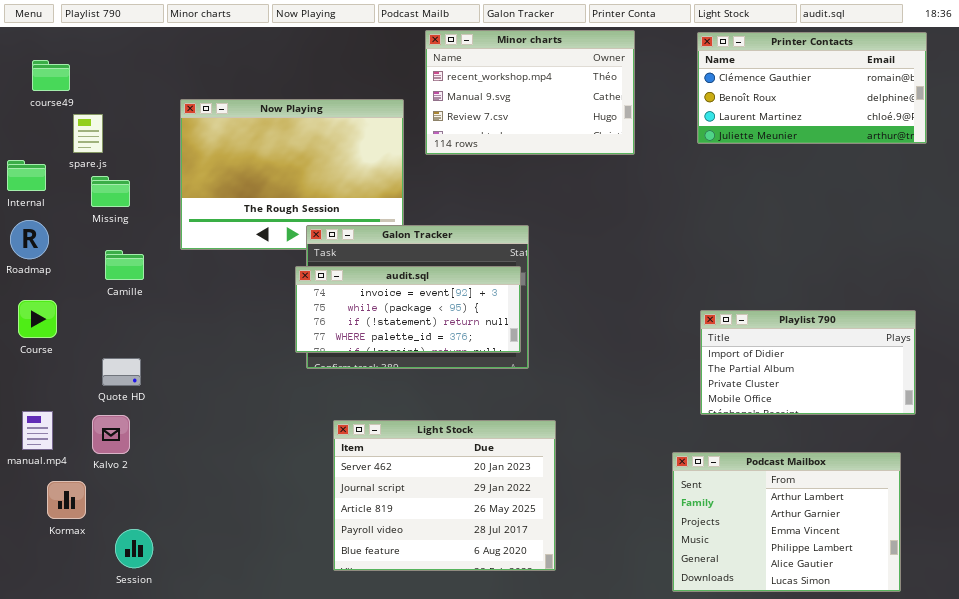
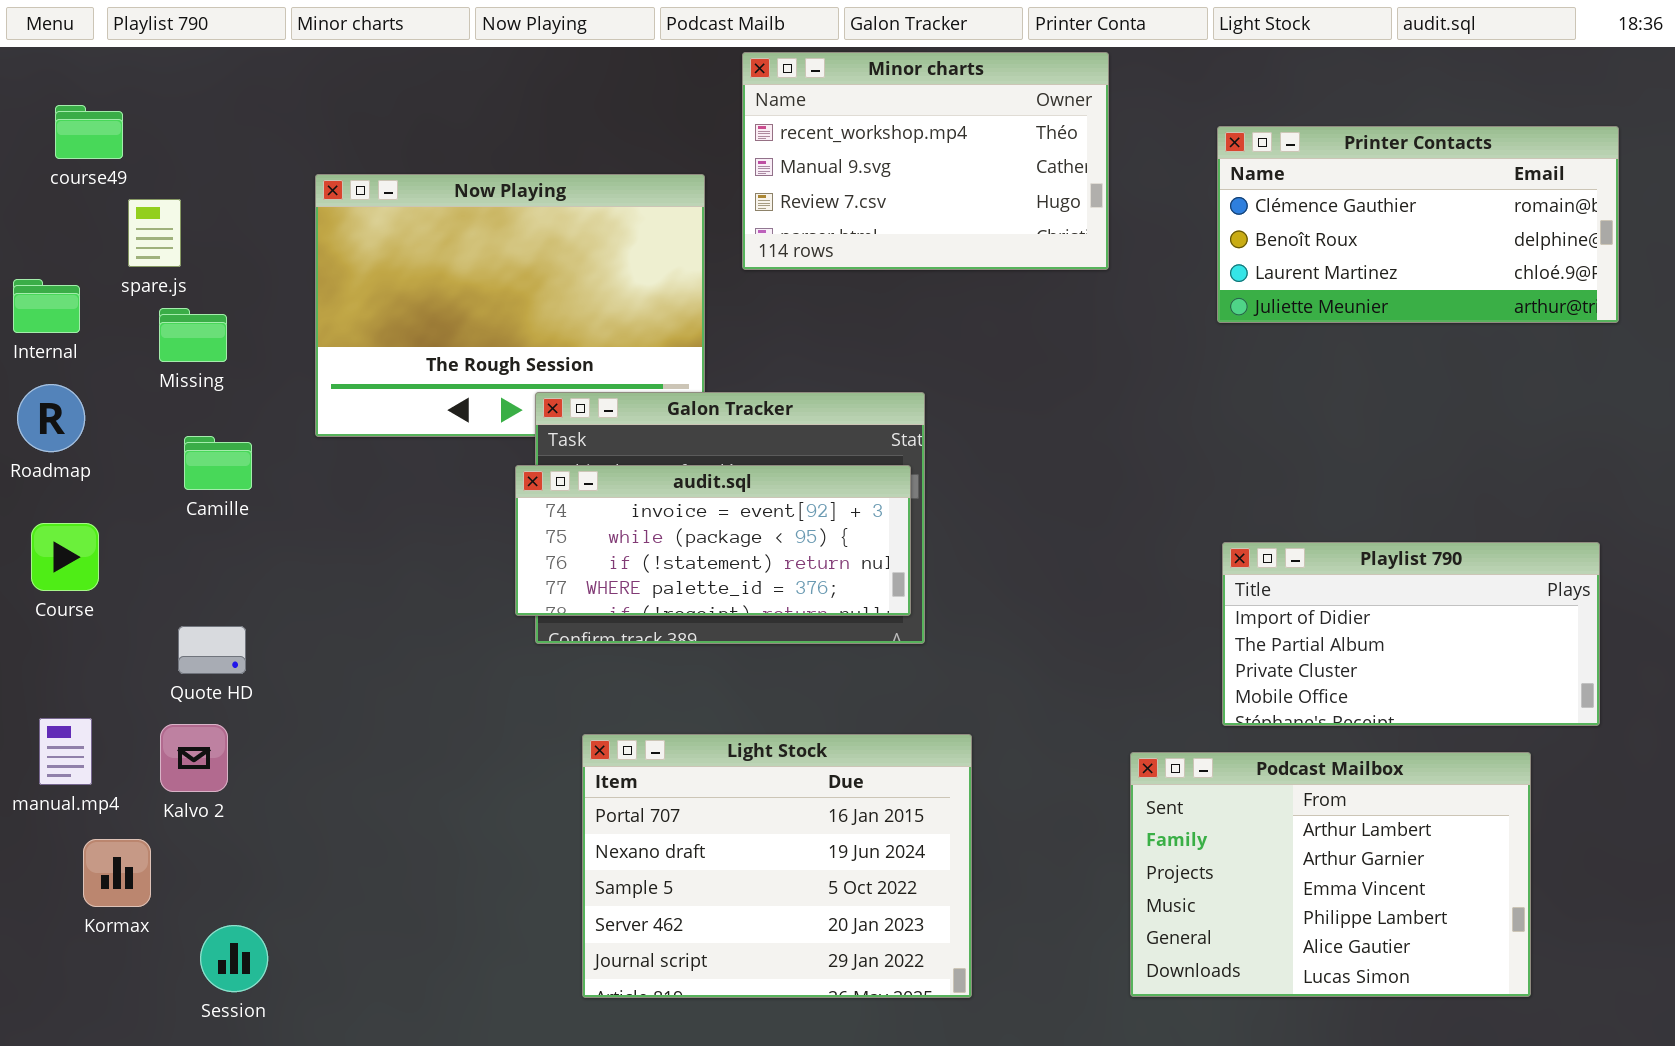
Printer Contacts: [697,32,927,144] -> [1217,126,1619,323], moved
Light Stock: [333,420,556,571] -> [582,734,972,998], scrolled up 3 rows
Podcast Mailbox: [672,452,901,592] -> [1130,752,1531,997], moved

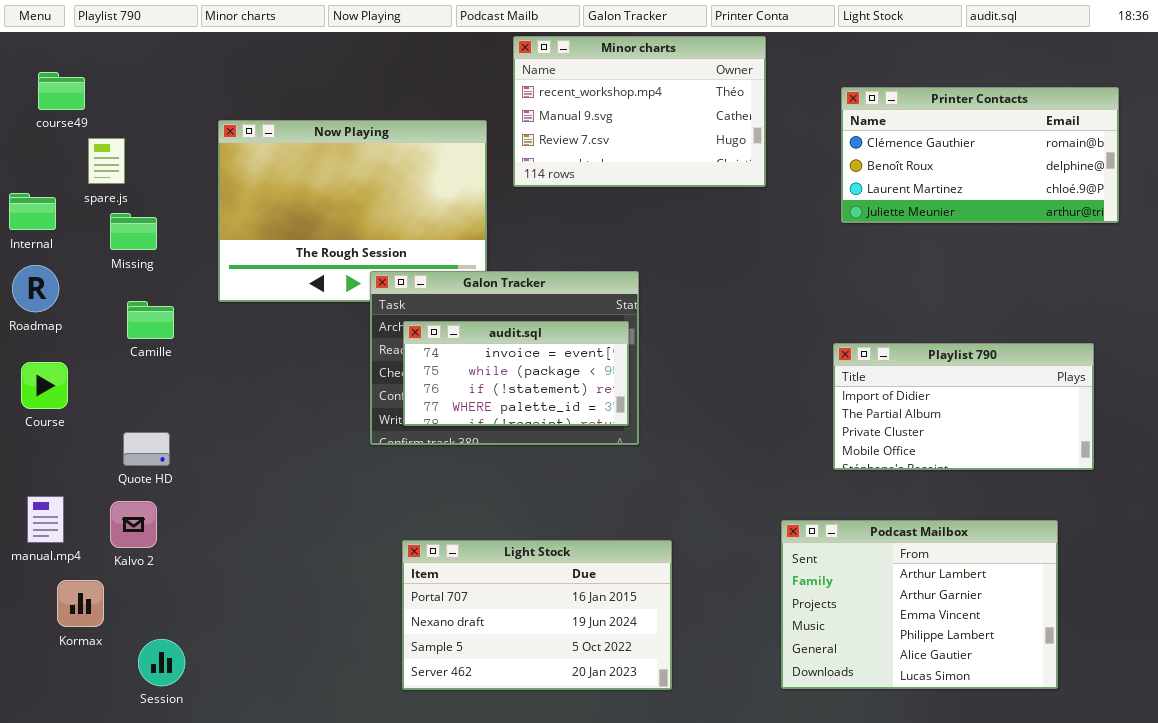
audit.sql: [515,465,911,616] -> [403,321,629,426], resized
Playlist 790: [1222,542,1600,726] -> [833,343,1094,470], moved
Light Stock: [582,734,972,998] -> [402,540,672,690], resized

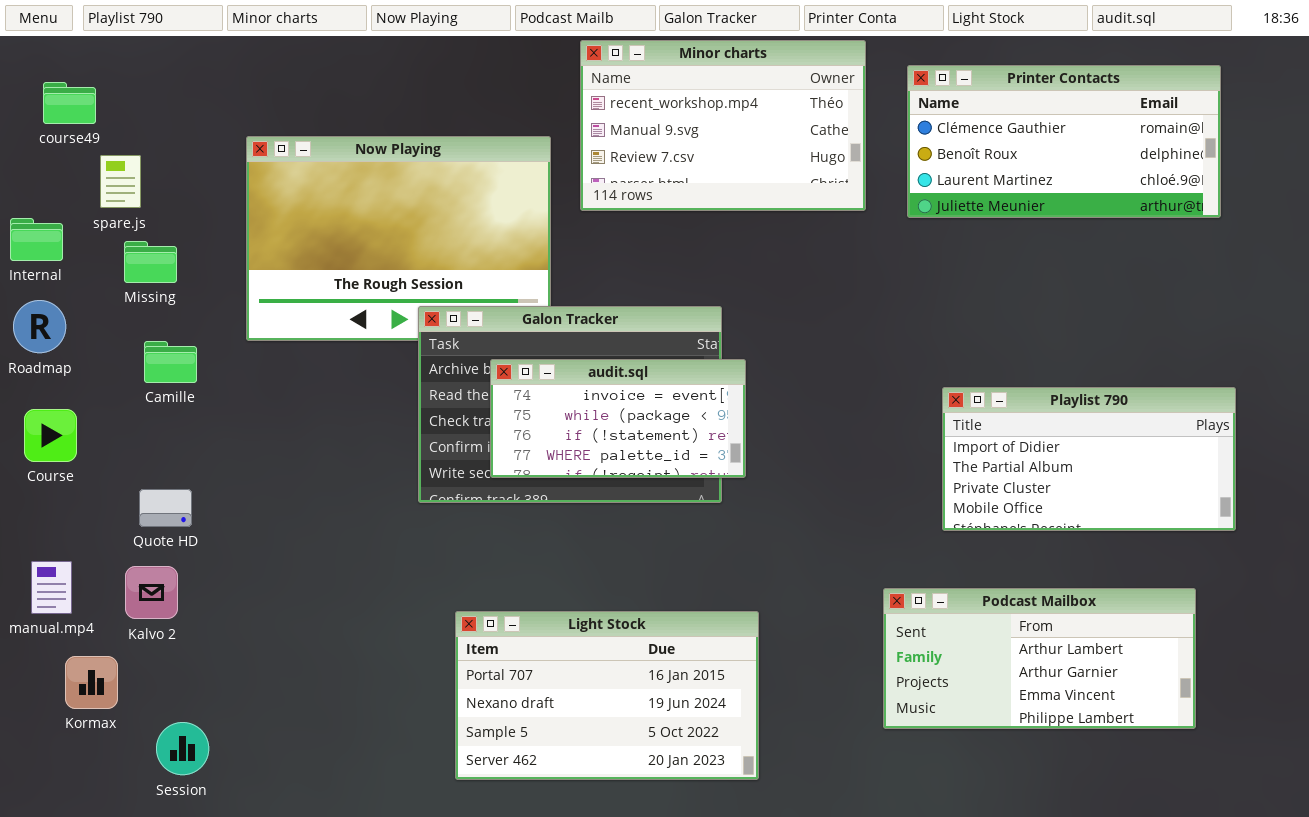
Printer Contacts: [841,87,1119,223] -> [907,65,1221,218], moved
audit.sql: [403,321,629,426] -> [490,359,746,478], moved
Podcast Mailbox: [781,520,1058,689] -> [883,588,1196,729], resized

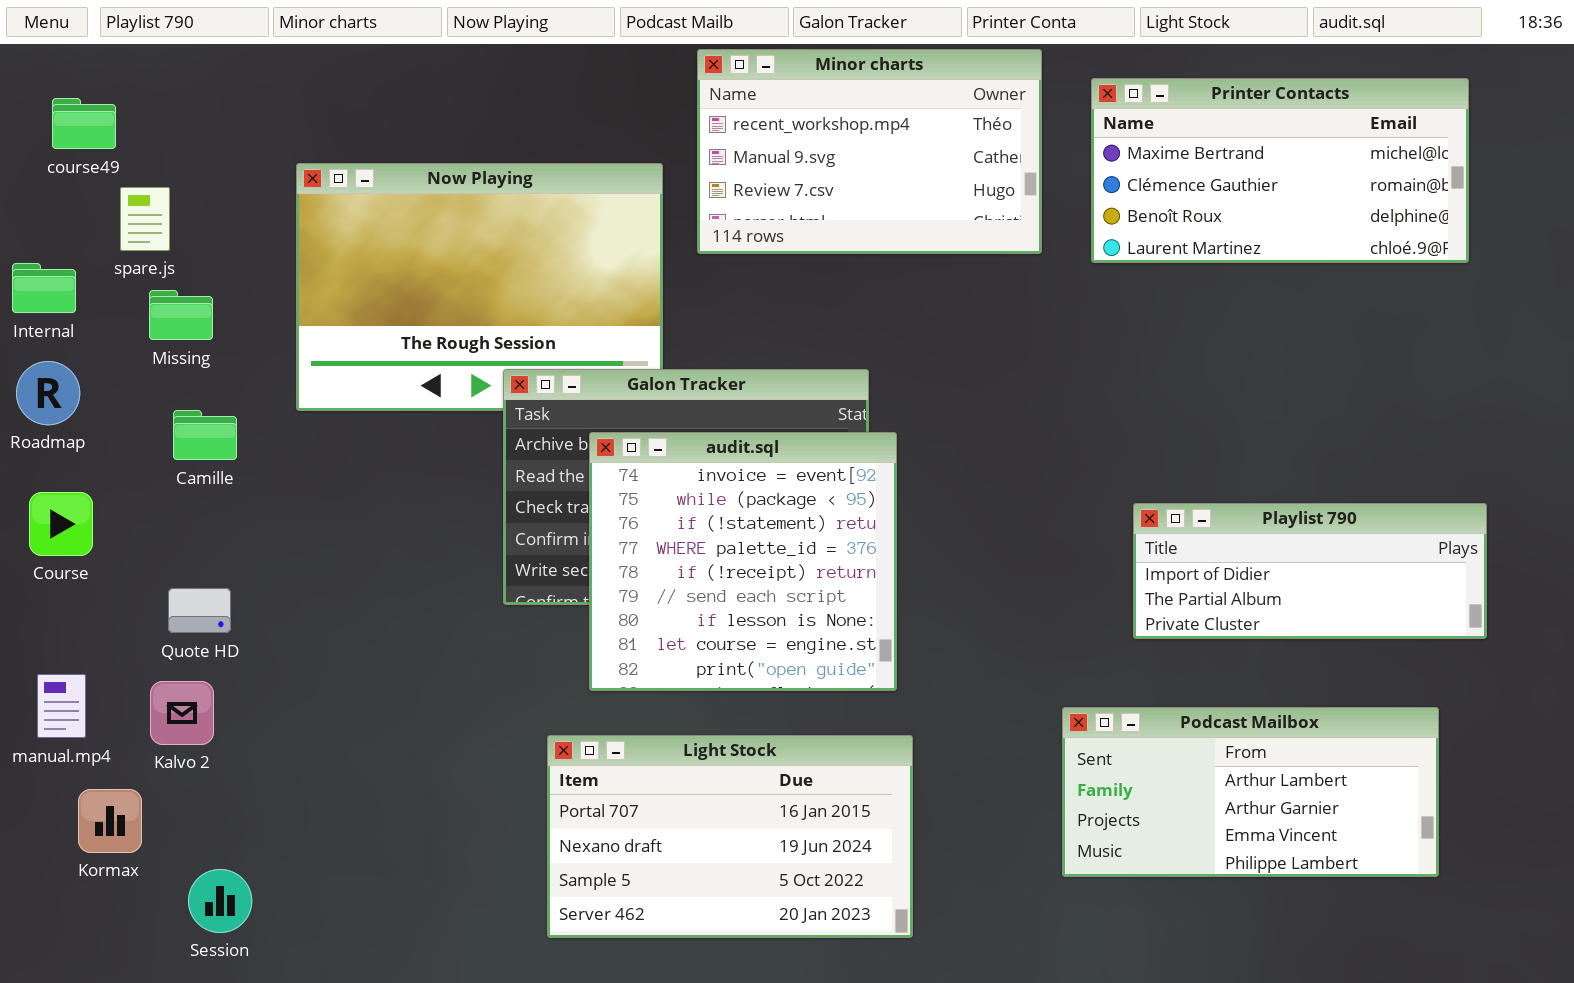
Printer Contacts: [907,65,1221,218] -> [1091,78,1469,263], scrolled up 1 row
audit.sql: [490,359,746,478] -> [589,432,897,691], resized
Playlist 790: [942,387,1236,531] -> [1133,503,1487,639], resized

